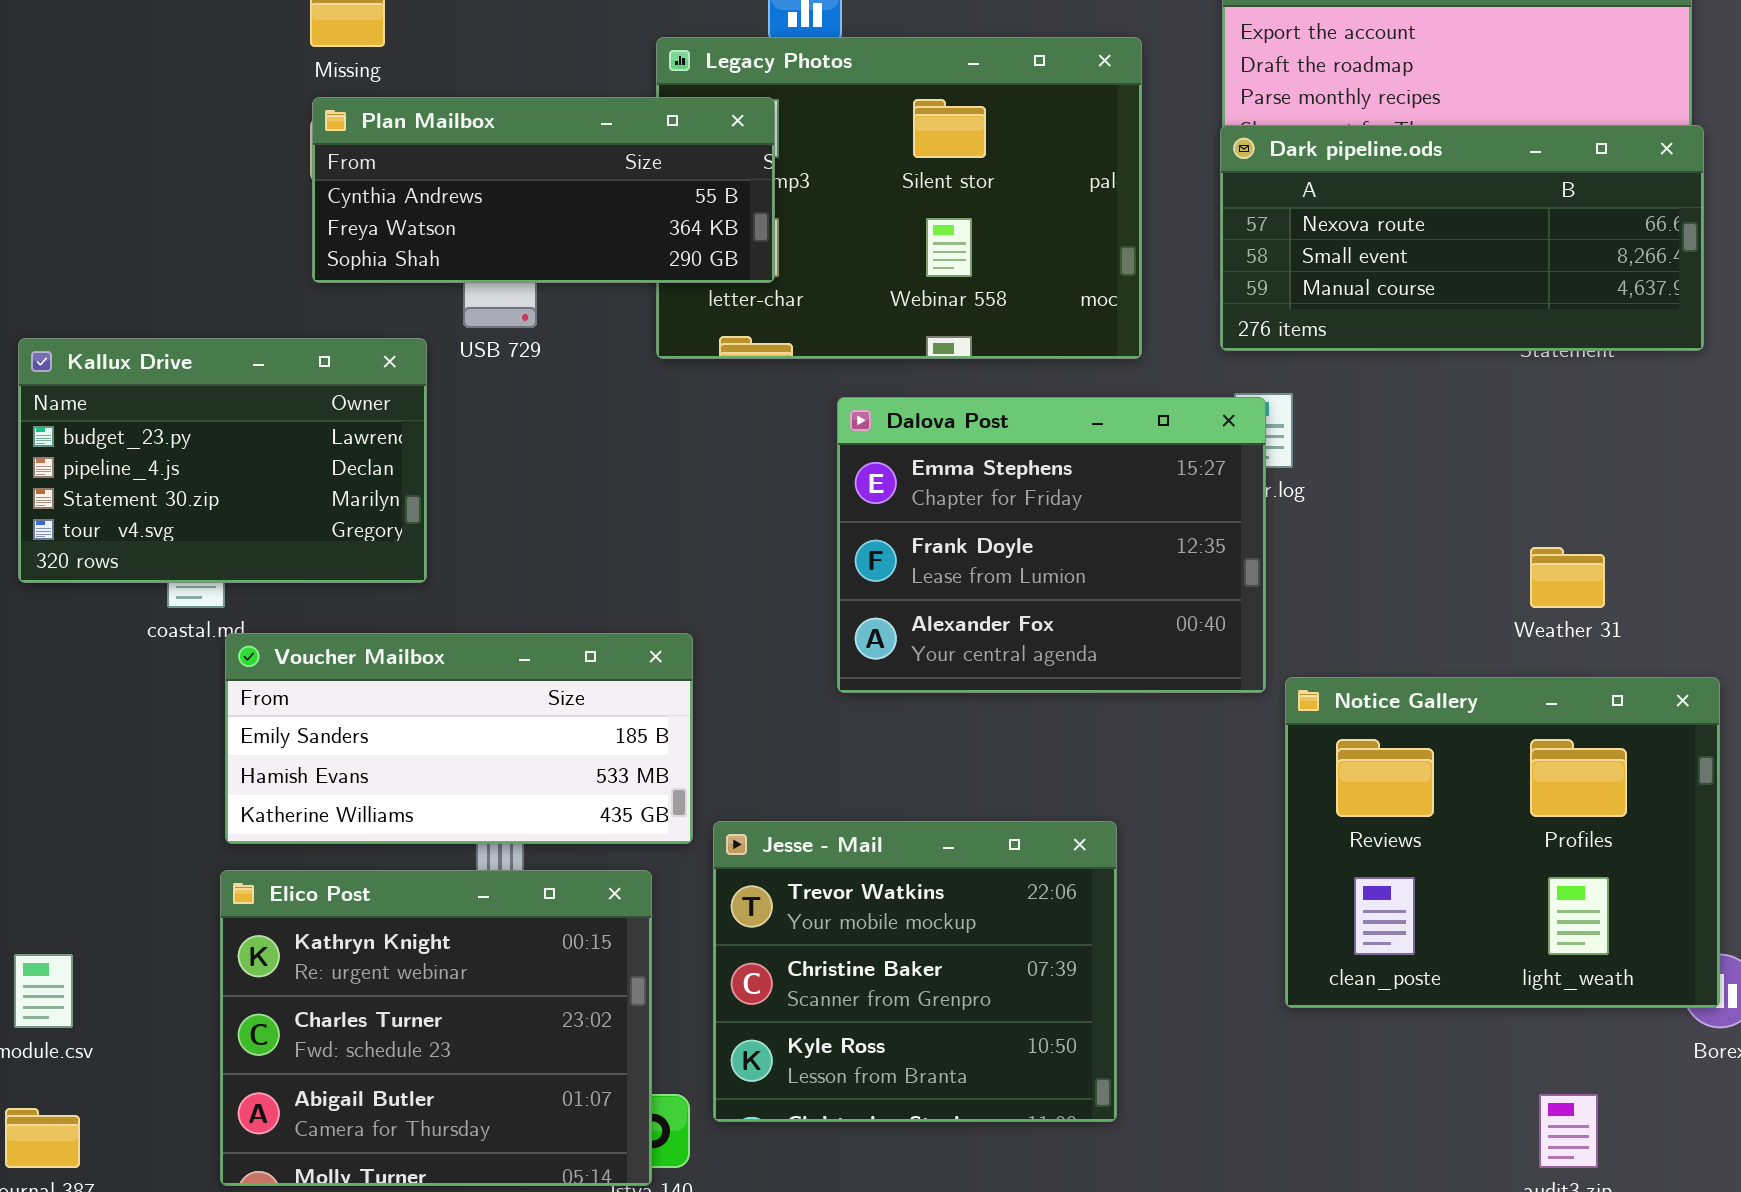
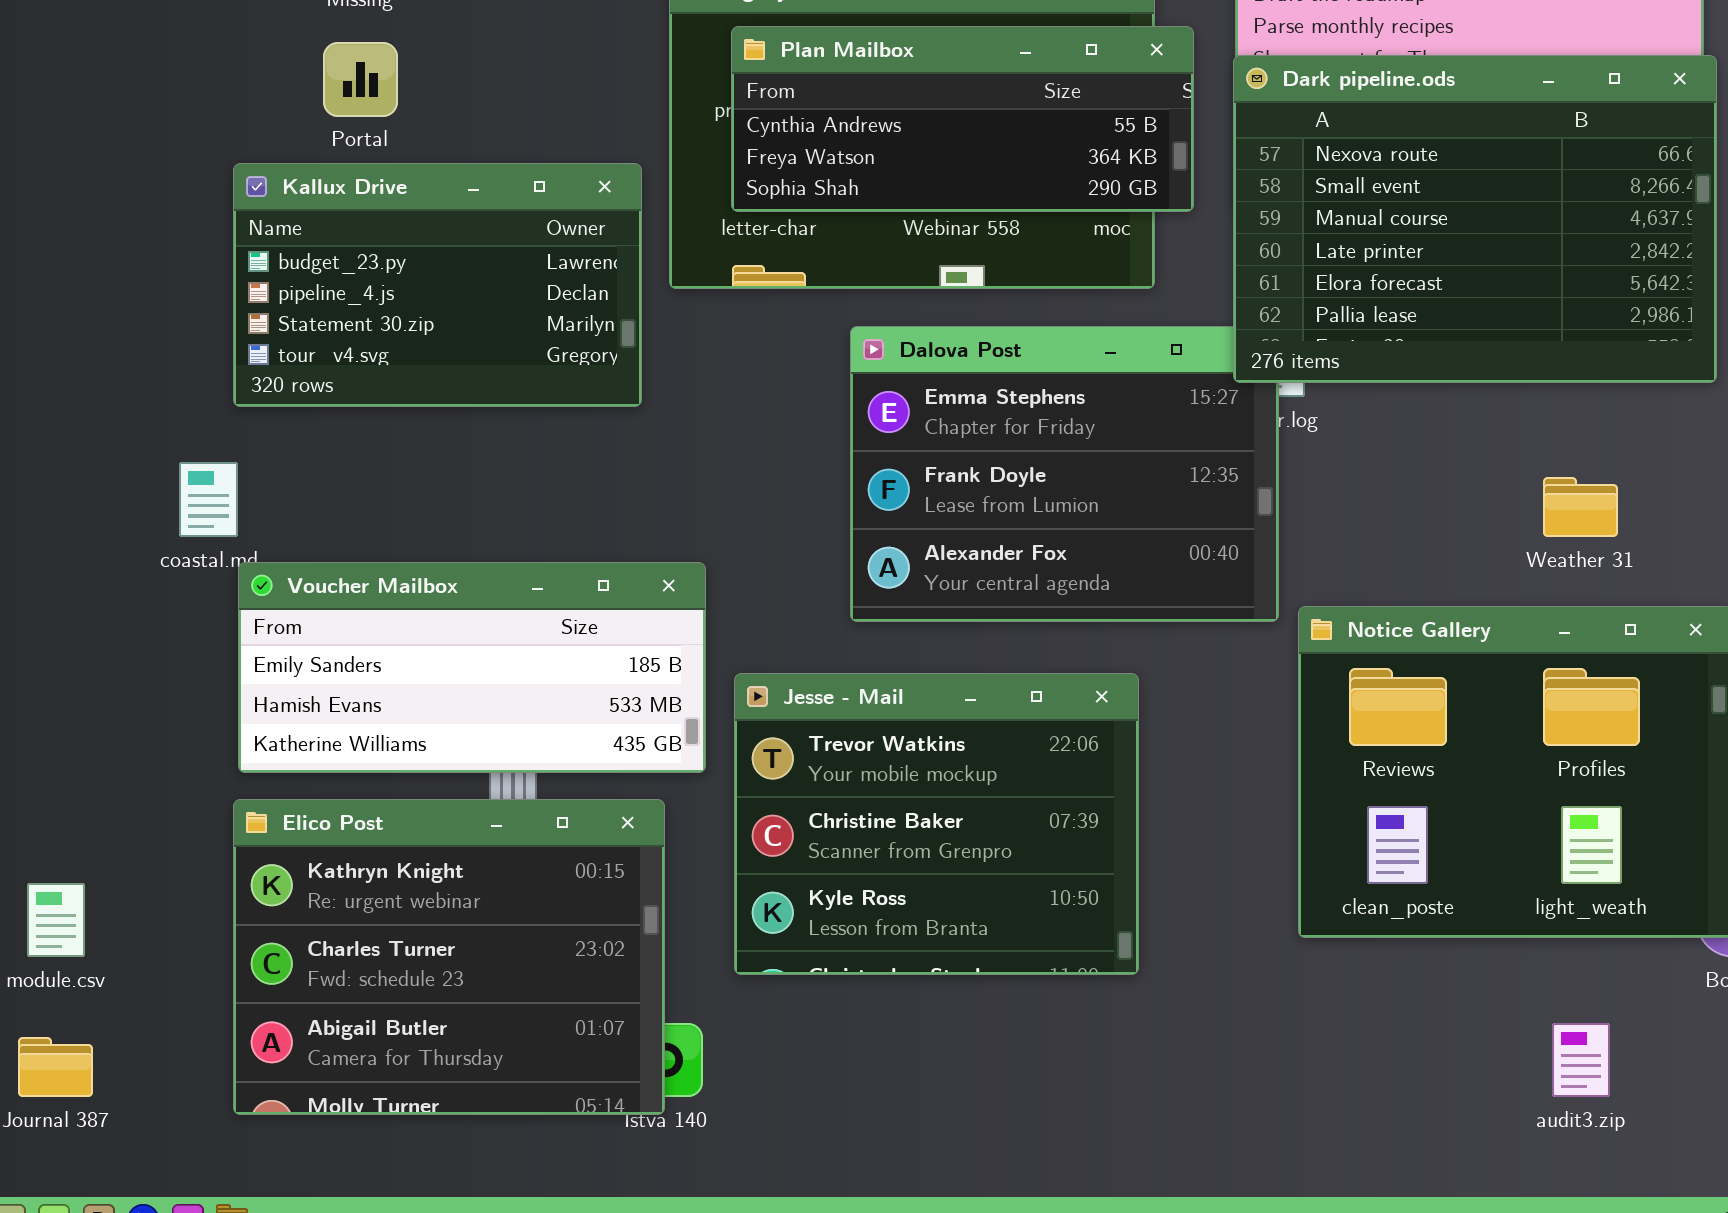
Plan Mailbox: [312,97,775,283] -> [731,26,1194,212], moved
Dark pipeline.ods: [1220,125,1704,351] -> [1233,55,1717,383], resized
Kallux Drive: [18,338,427,583] -> [233,163,642,407], moved
Jesse - Mail: [713,821,1117,1122] -> [734,673,1139,975], moved

